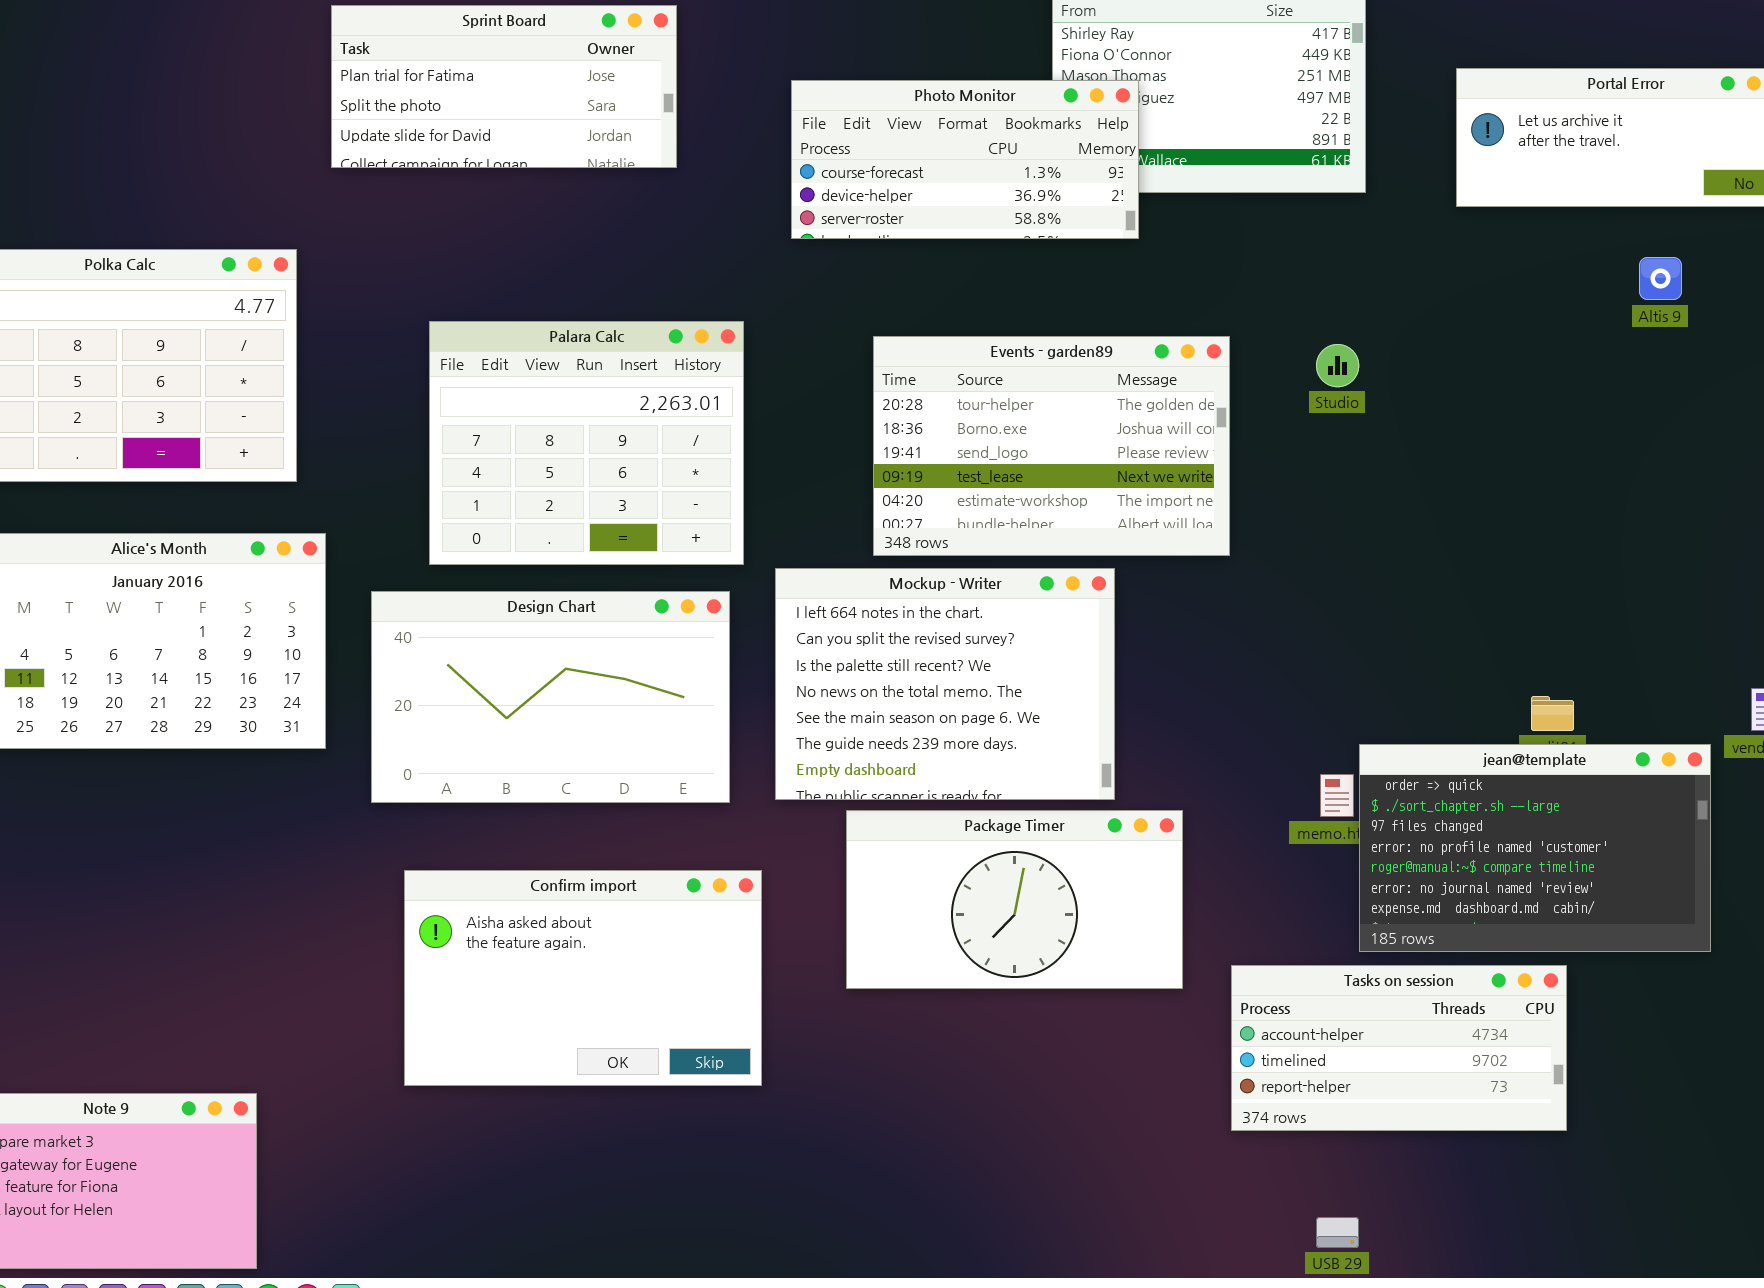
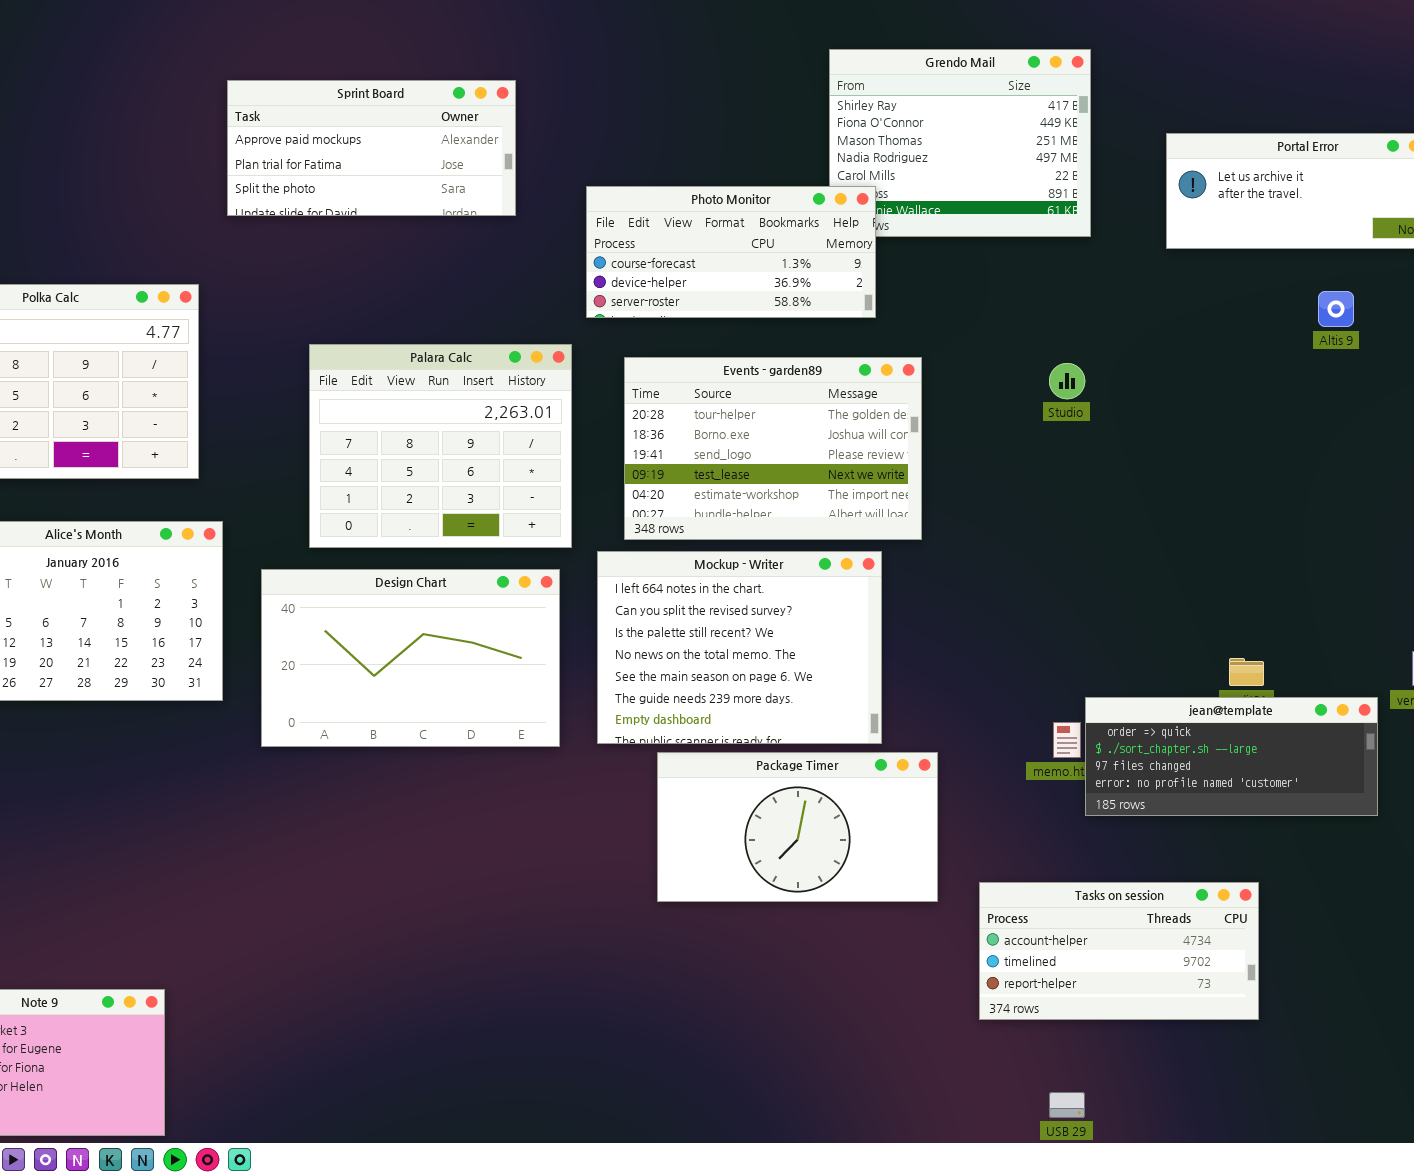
Sprint Board: [331,5,677,168] -> [227,80,516,216], scrolled up 1 row
Photo Monitor: [791,80,1139,239] -> [586,186,876,318], moved
Events - garden89: [873,336,1230,556] -> [624,357,922,540], moved
jean@template: [1359,744,1711,952] -> [1085,697,1378,816], resized
Confirm import: [404,870,762,1086] -> none, closed

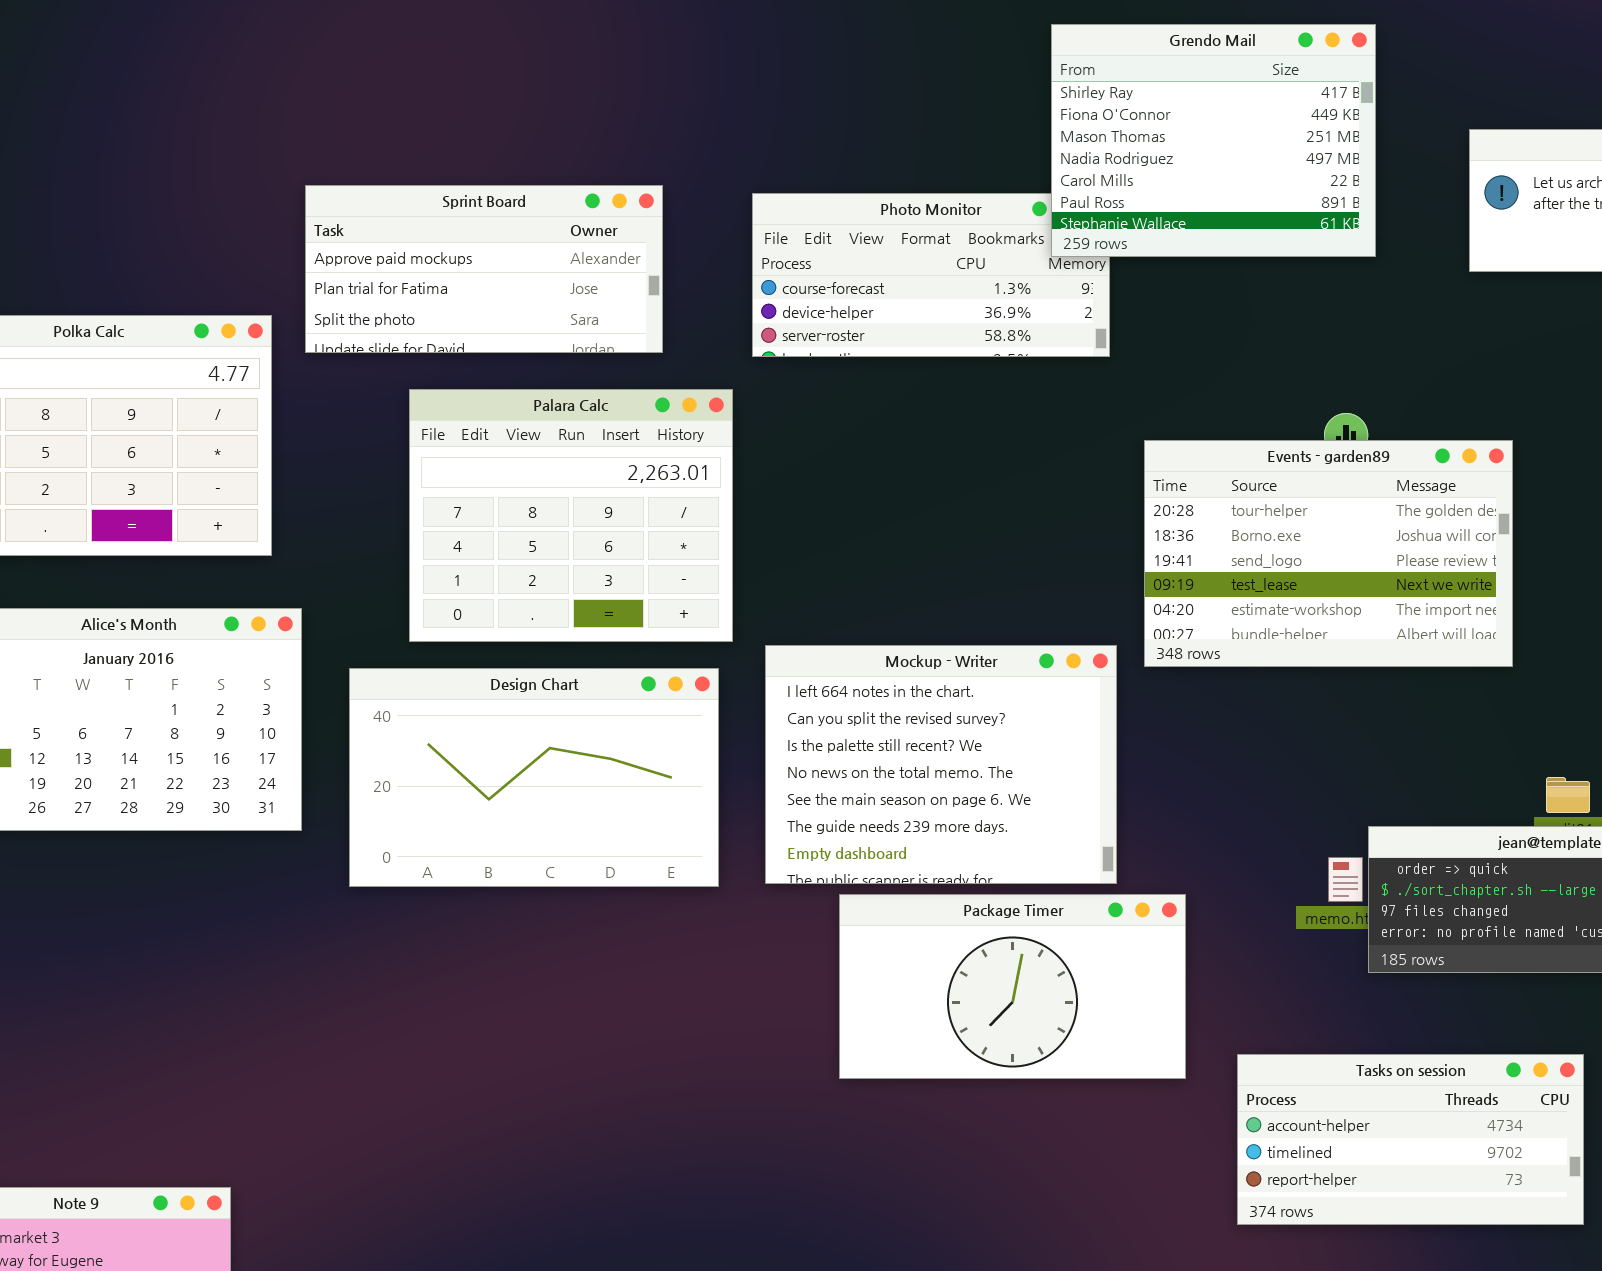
Grendo Mail: [829,49,1091,237] -> [1051,24,1376,257], raised
Sprint Board: [227,80,516,216] -> [305,185,663,353], moved
Events - garden89: [624,357,922,540] -> [1144,440,1513,667], moved

